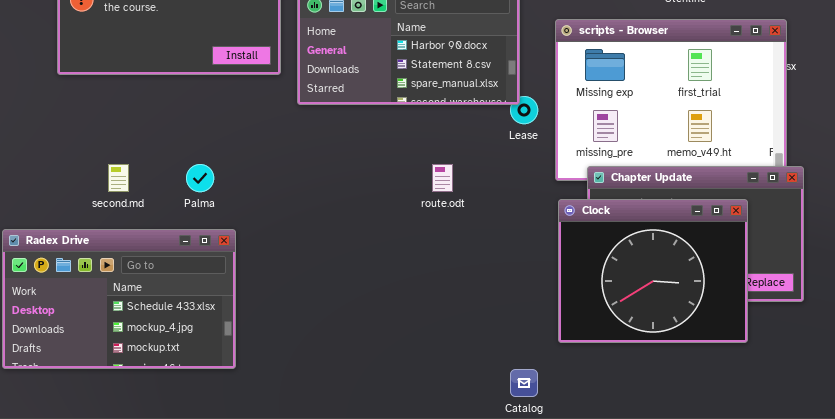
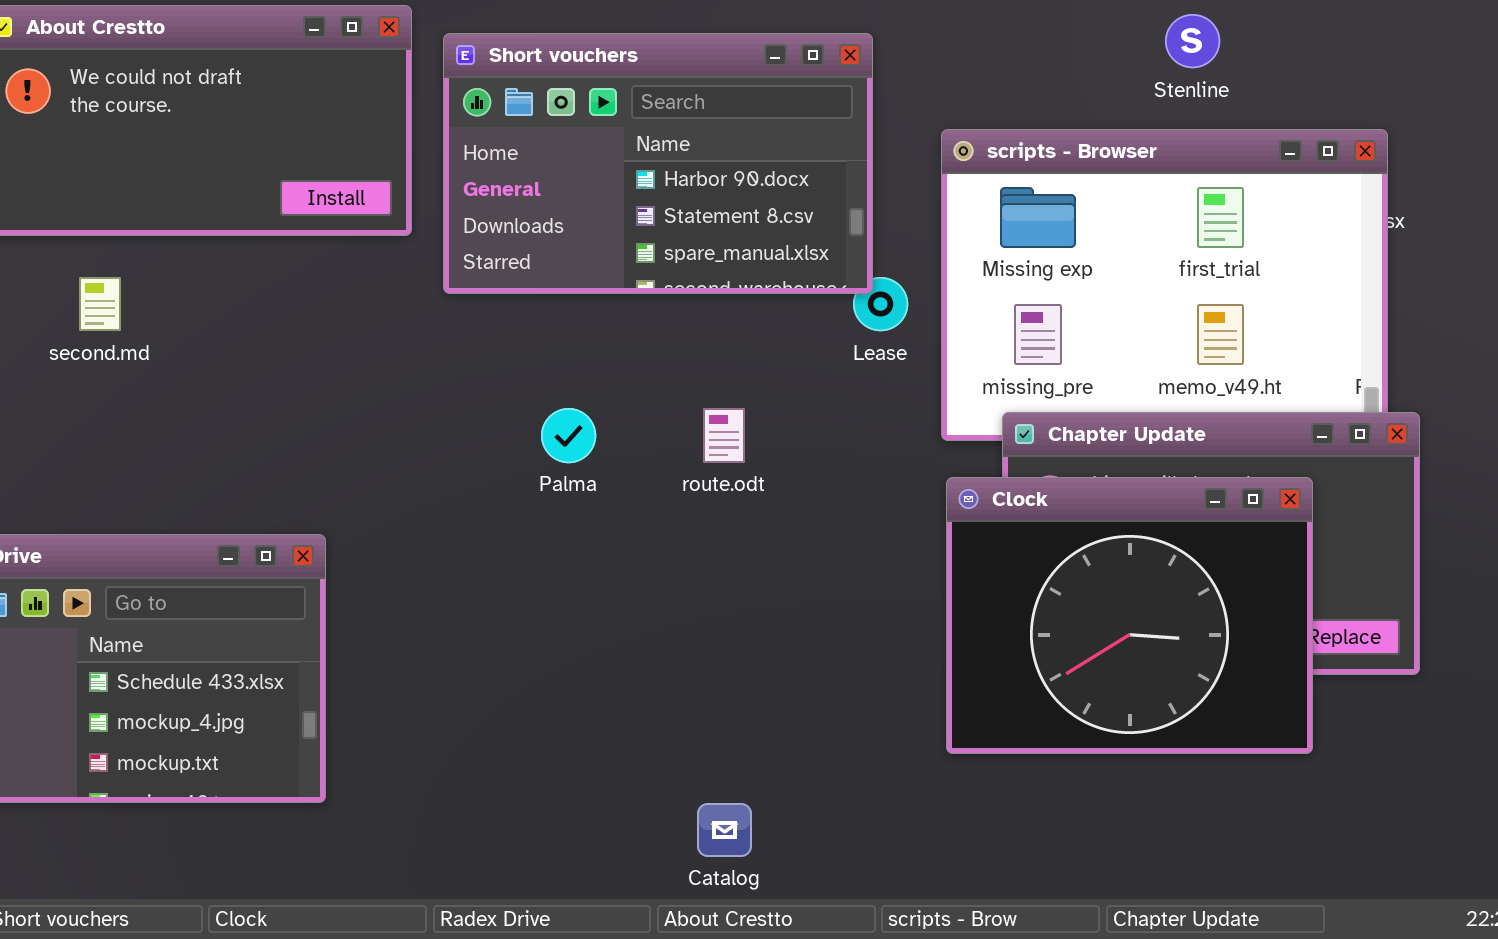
second.md: [108,164,129,192] -> [79,277,121,331], moved
Palma: [186,164,214,192] -> [541,408,596,463], moved
Catalog: [510,369,538,397] -> [697,803,752,857], moved

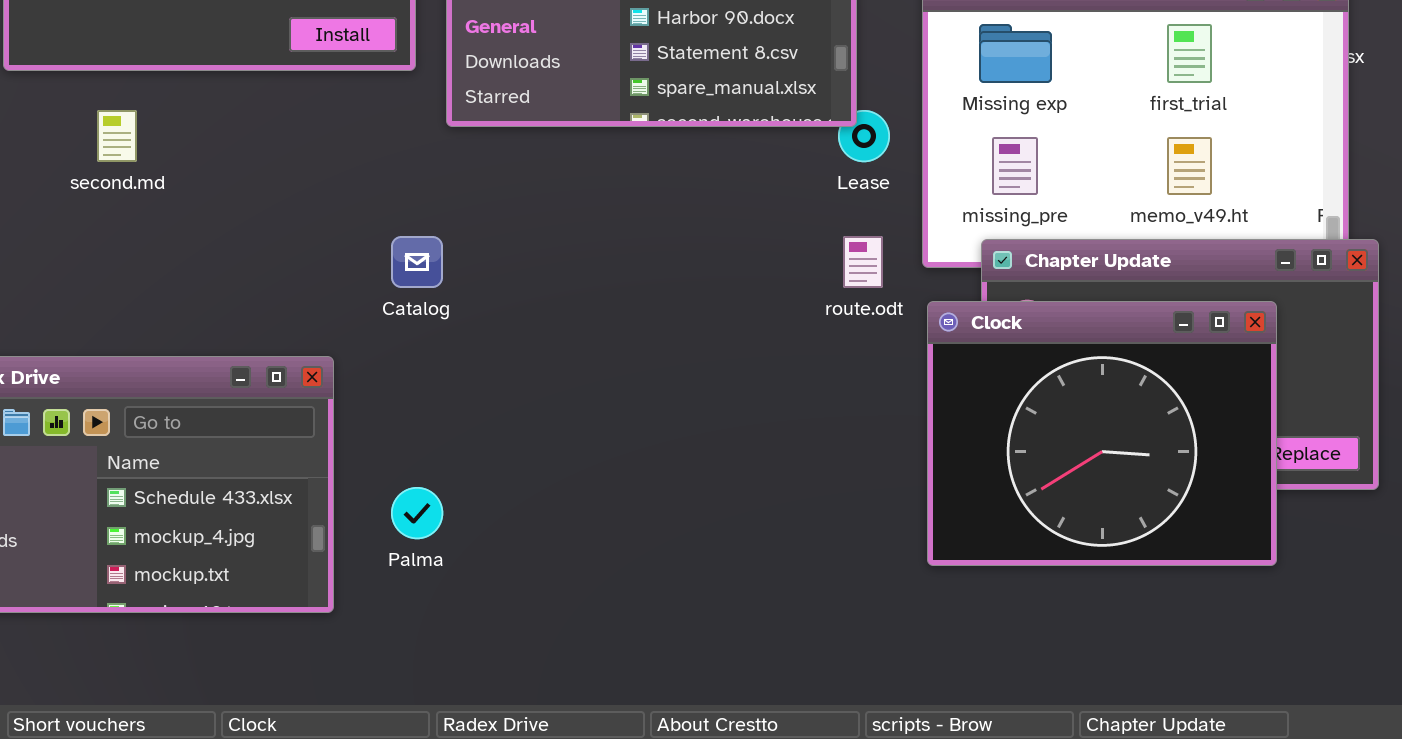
Palma: [541,408,596,463] -> [391,487,443,539], moved
route.odt: [703,408,745,463] -> [843,236,883,288], moved
Catalog: [697,803,752,857] -> [391,236,443,288], moved

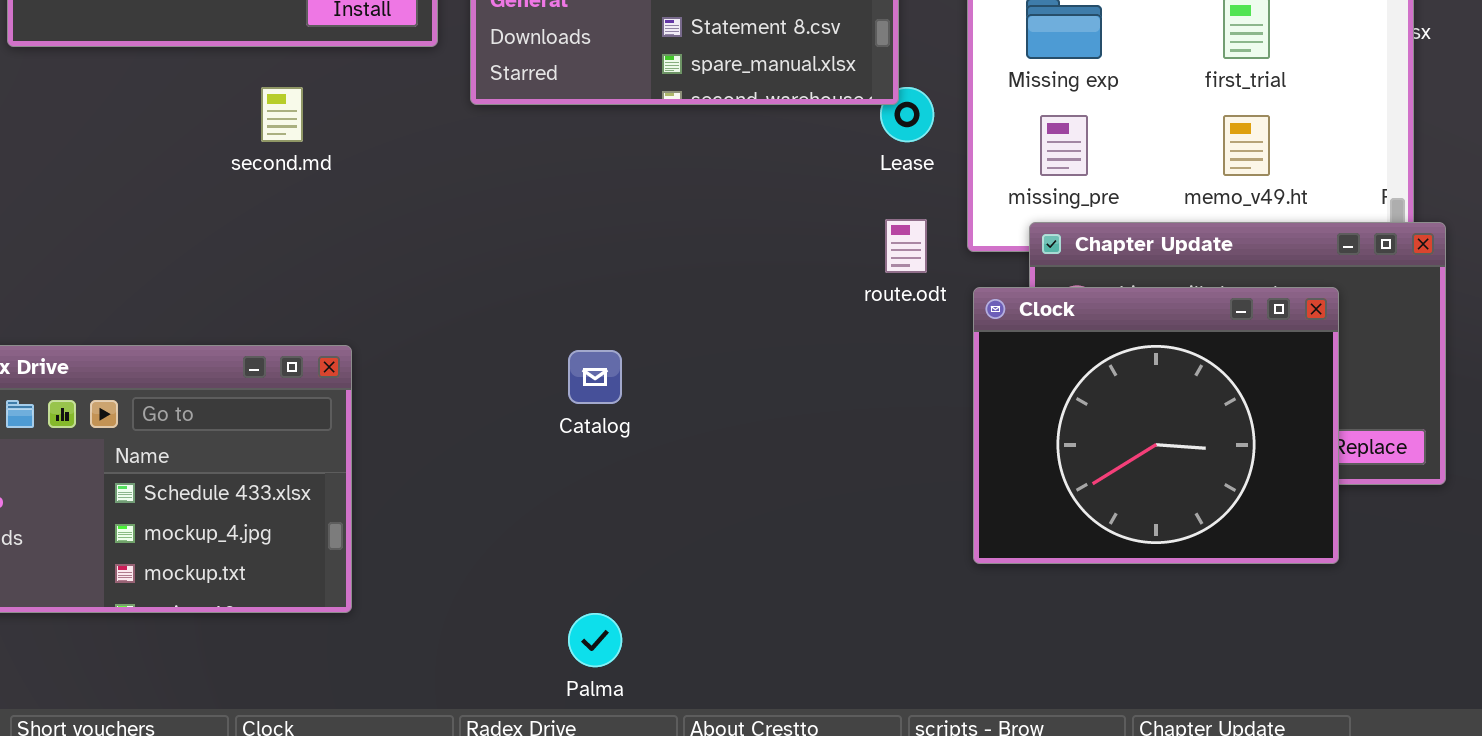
second.md: [97,110,137,162] -> [261,87,303,142], moved
Catalog: [391,236,443,288] -> [568,350,622,404], moved
Palma: [391,487,443,539] -> [568,613,622,667], moved

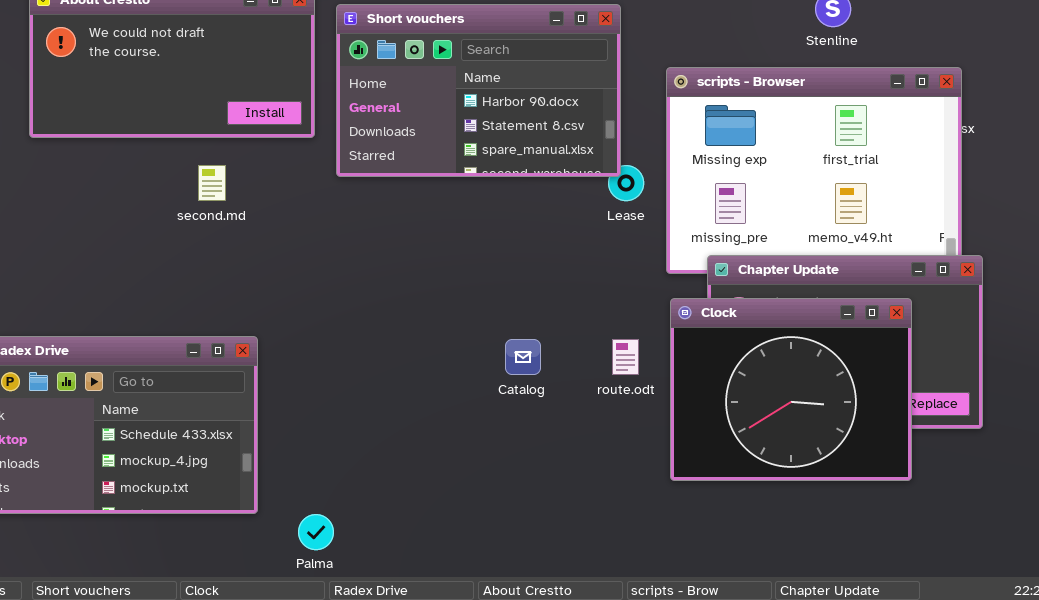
route.odt: [885,219,927,273] -> [612,339,639,375], moved
Catalog: [568,350,622,404] -> [505,339,541,375], moved
Palma: [568,613,622,667] -> [298,514,334,550], moved

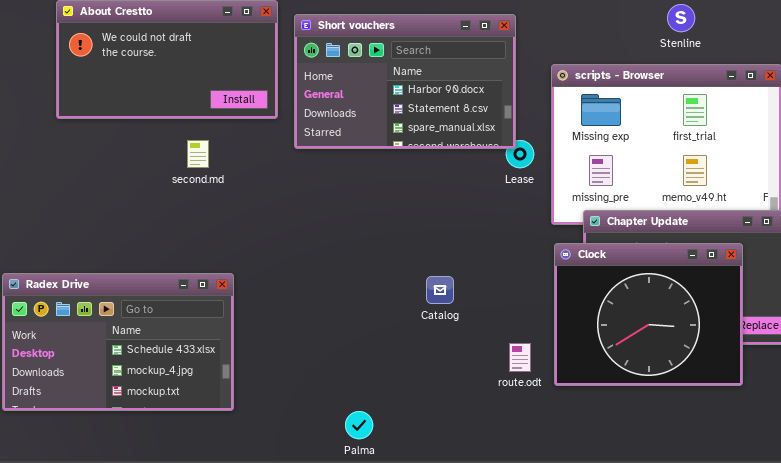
route.odt: [612,339,639,375] -> [509,343,531,372], moved
Palma: [298,514,334,550] -> [345,411,373,439], moved

